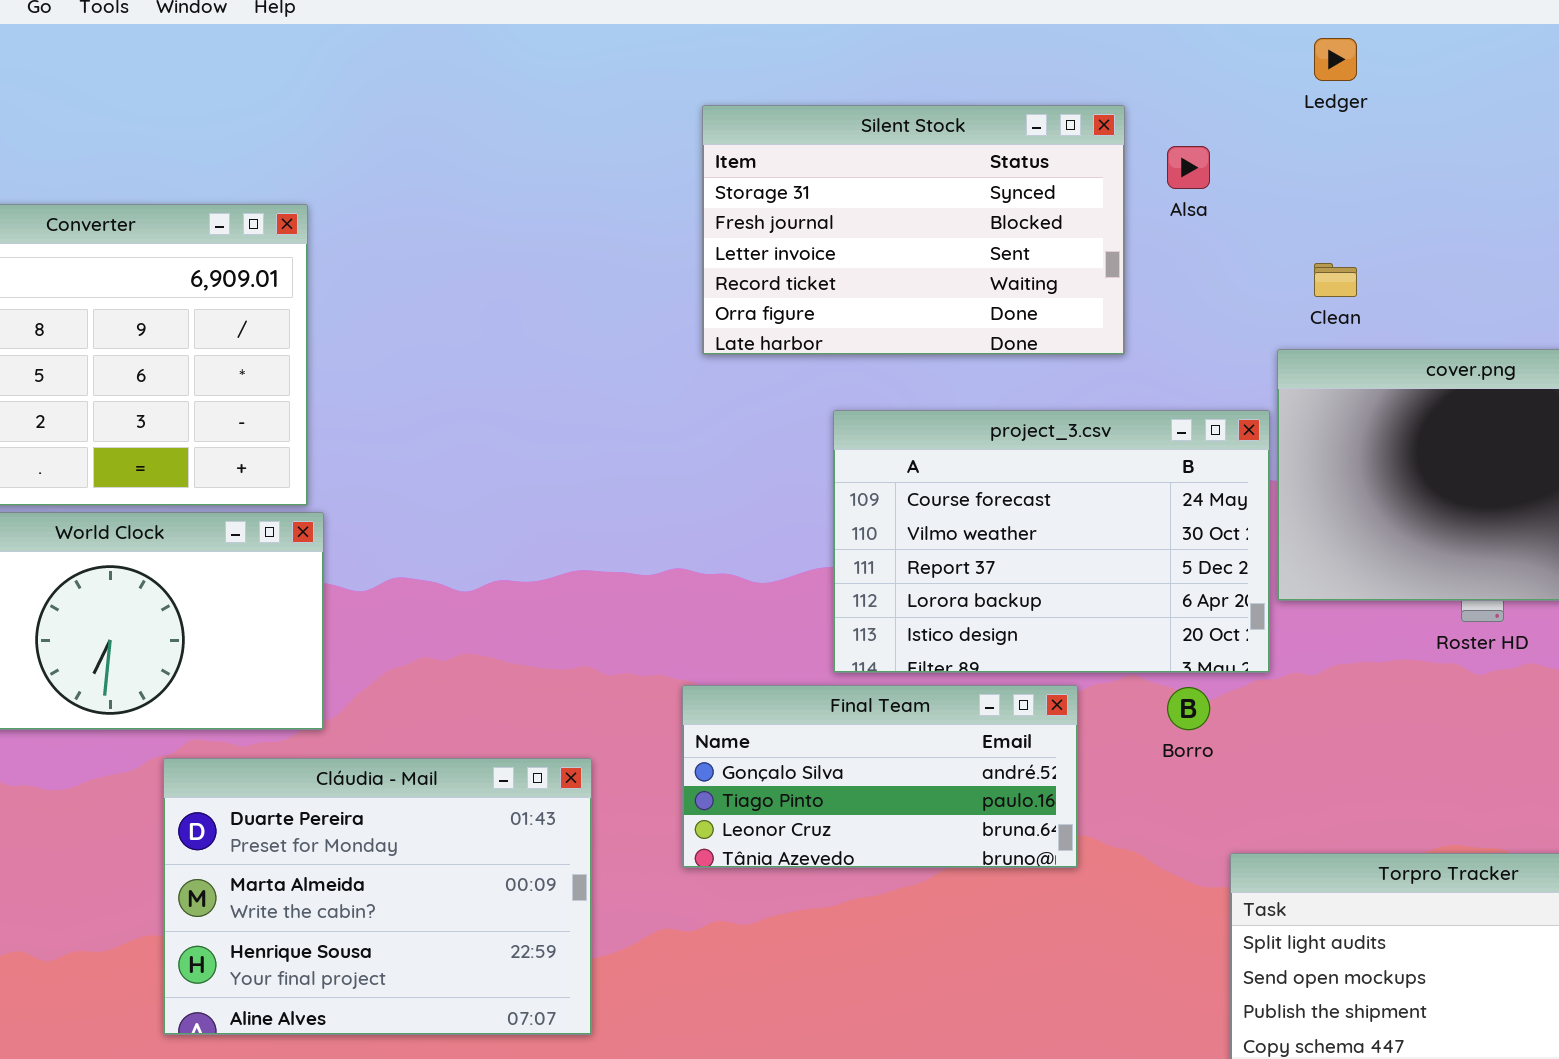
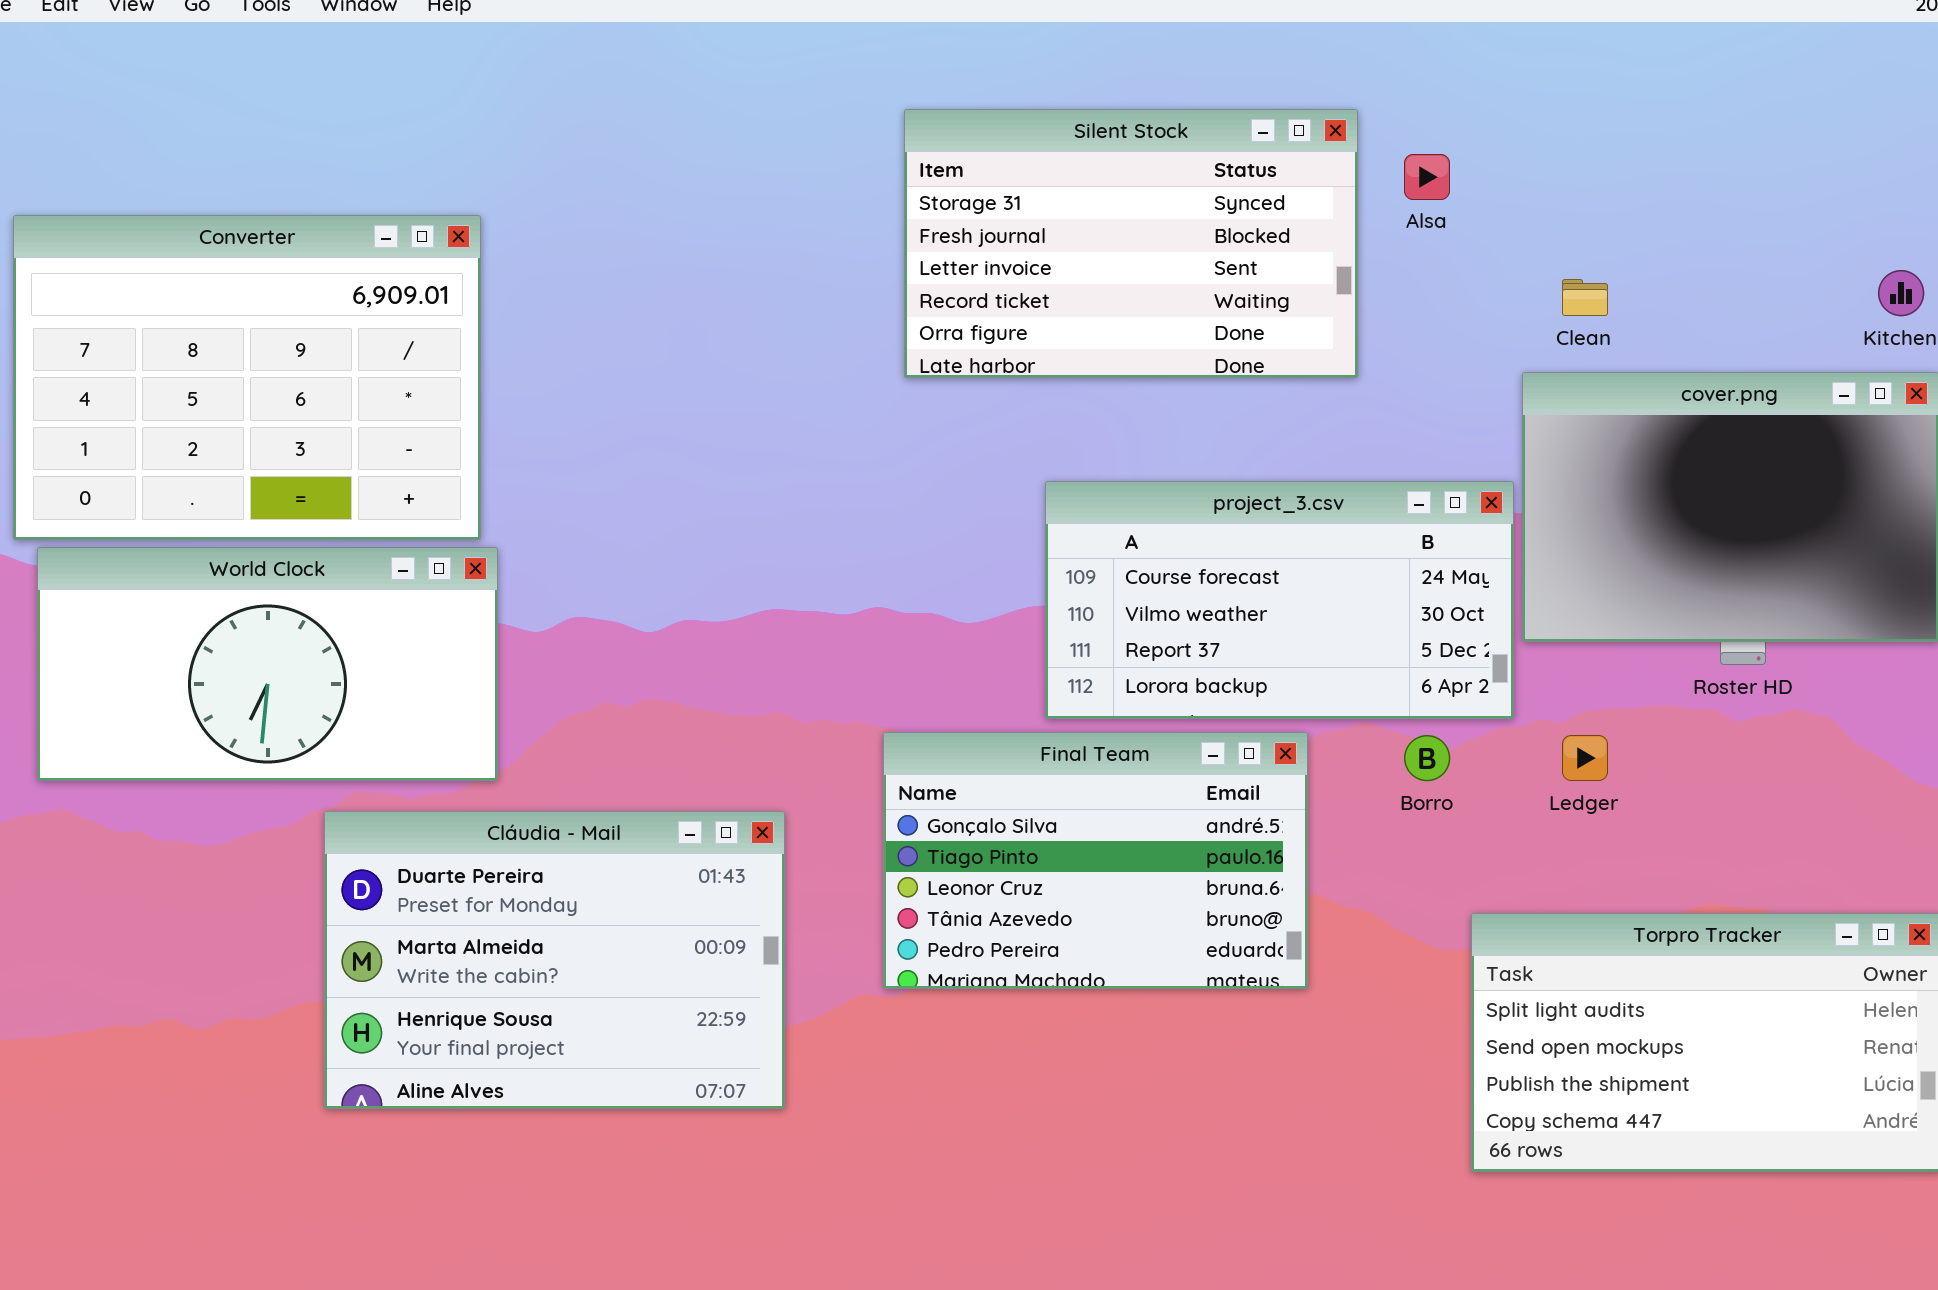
Ledger: [1314,38,1357,81] -> [1562,735,1608,781], moved
project_3.csv: [833,410,1270,673] -> [1045,481,1514,719], resized
Final Team: [682,685,1078,868] -> [883,732,1308,989], resized

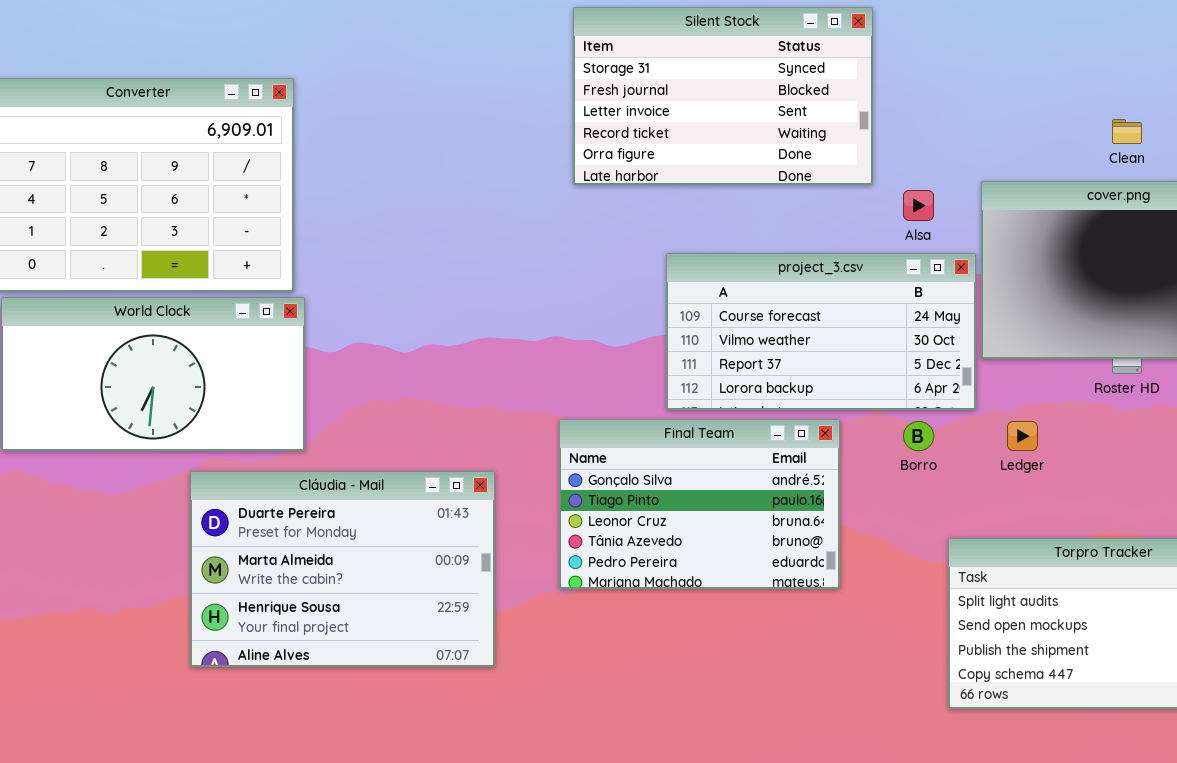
Alsa: [1404,154,1450,200] -> [903,190,934,221], moved
Clean: [1562,279,1608,316] -> [1112,119,1142,144], moved

